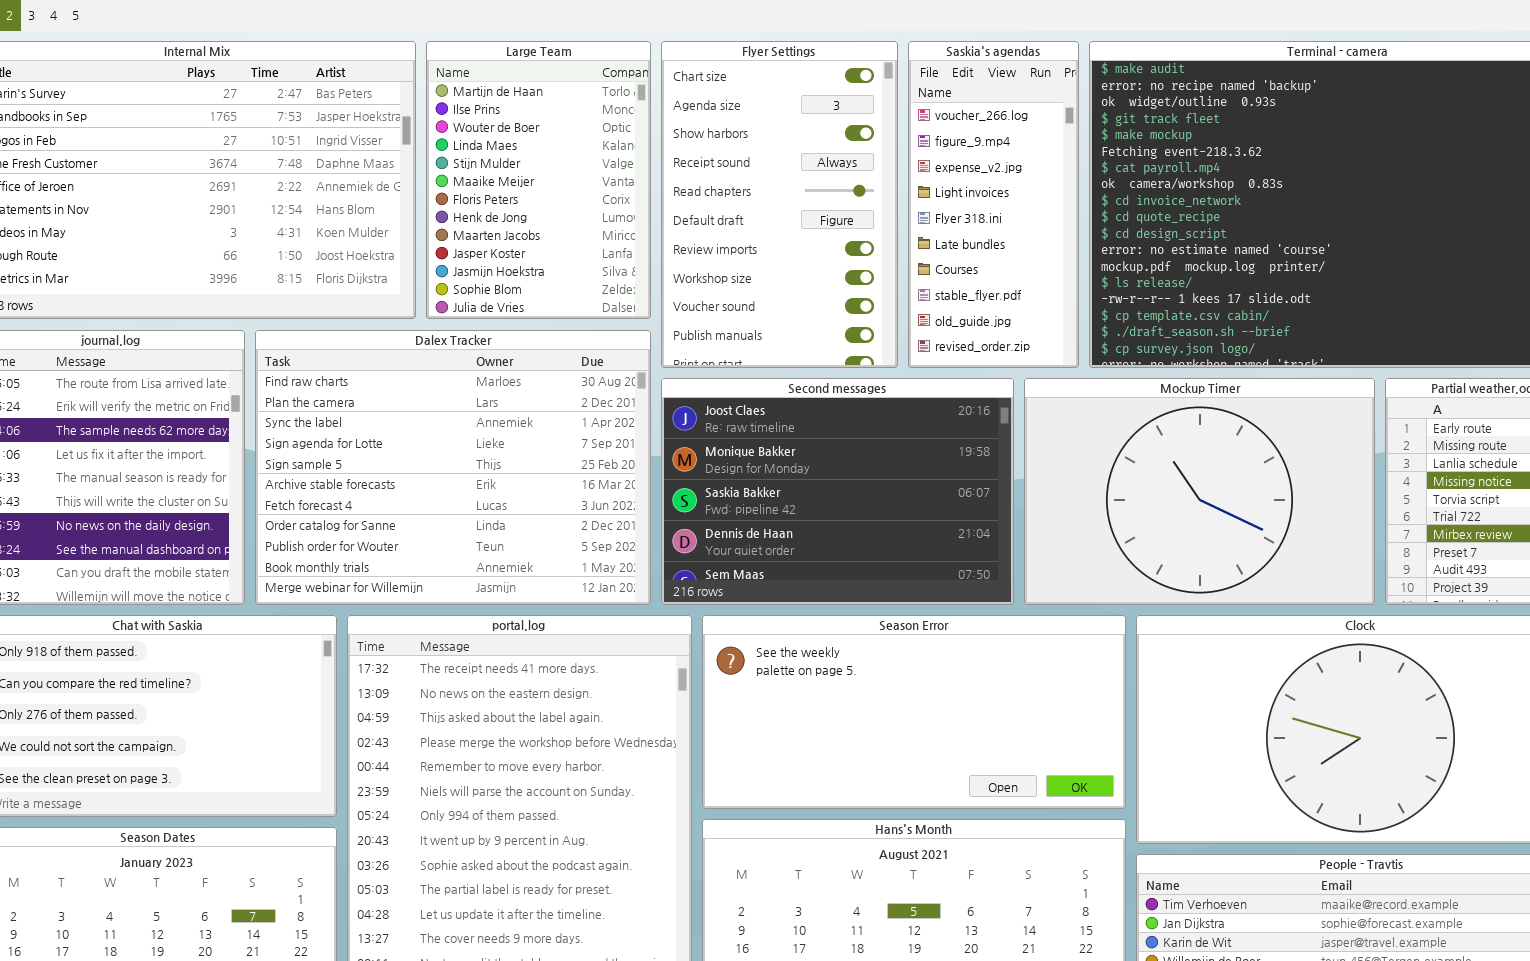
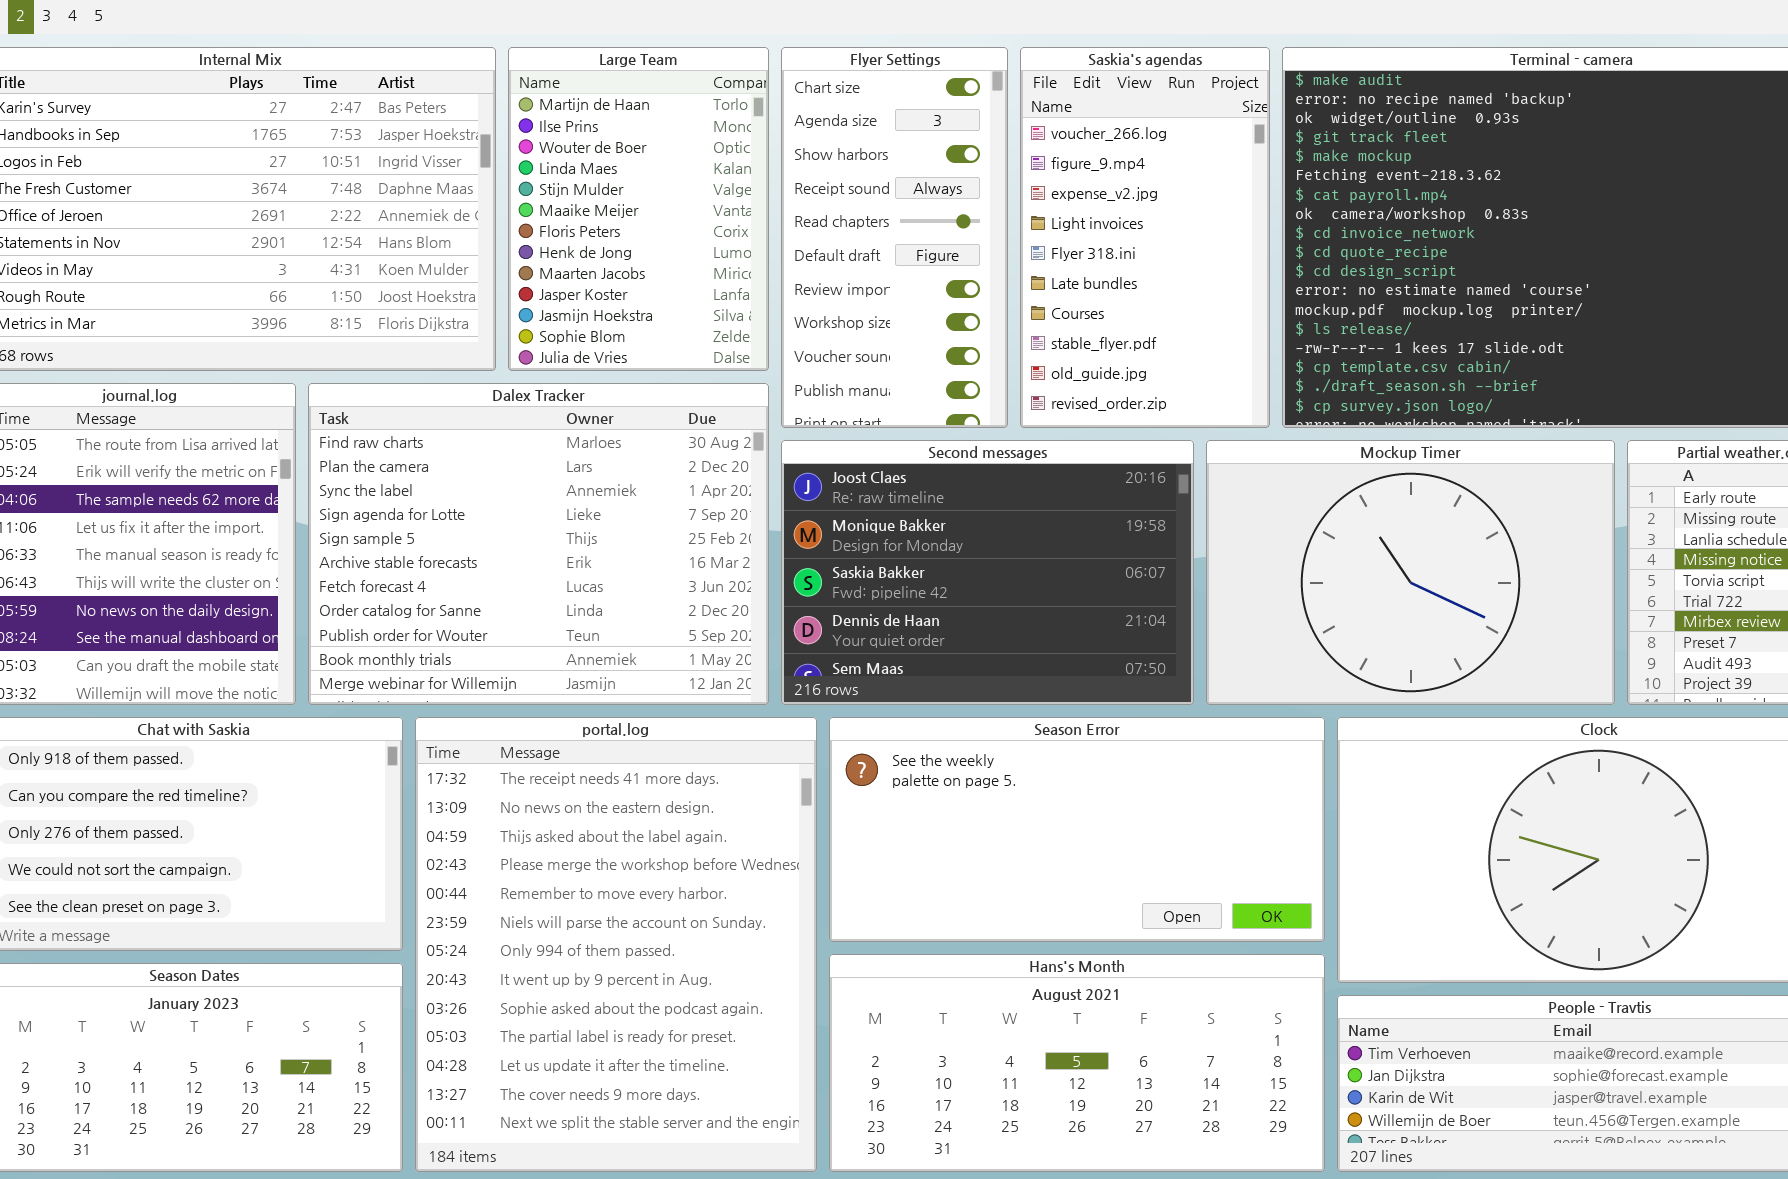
Flyer Settings: [661,41,898,368] -> [781,47,1008,428], resized
Saskia's agendas: [908,41,1079,368] -> [1020,47,1270,428], resized

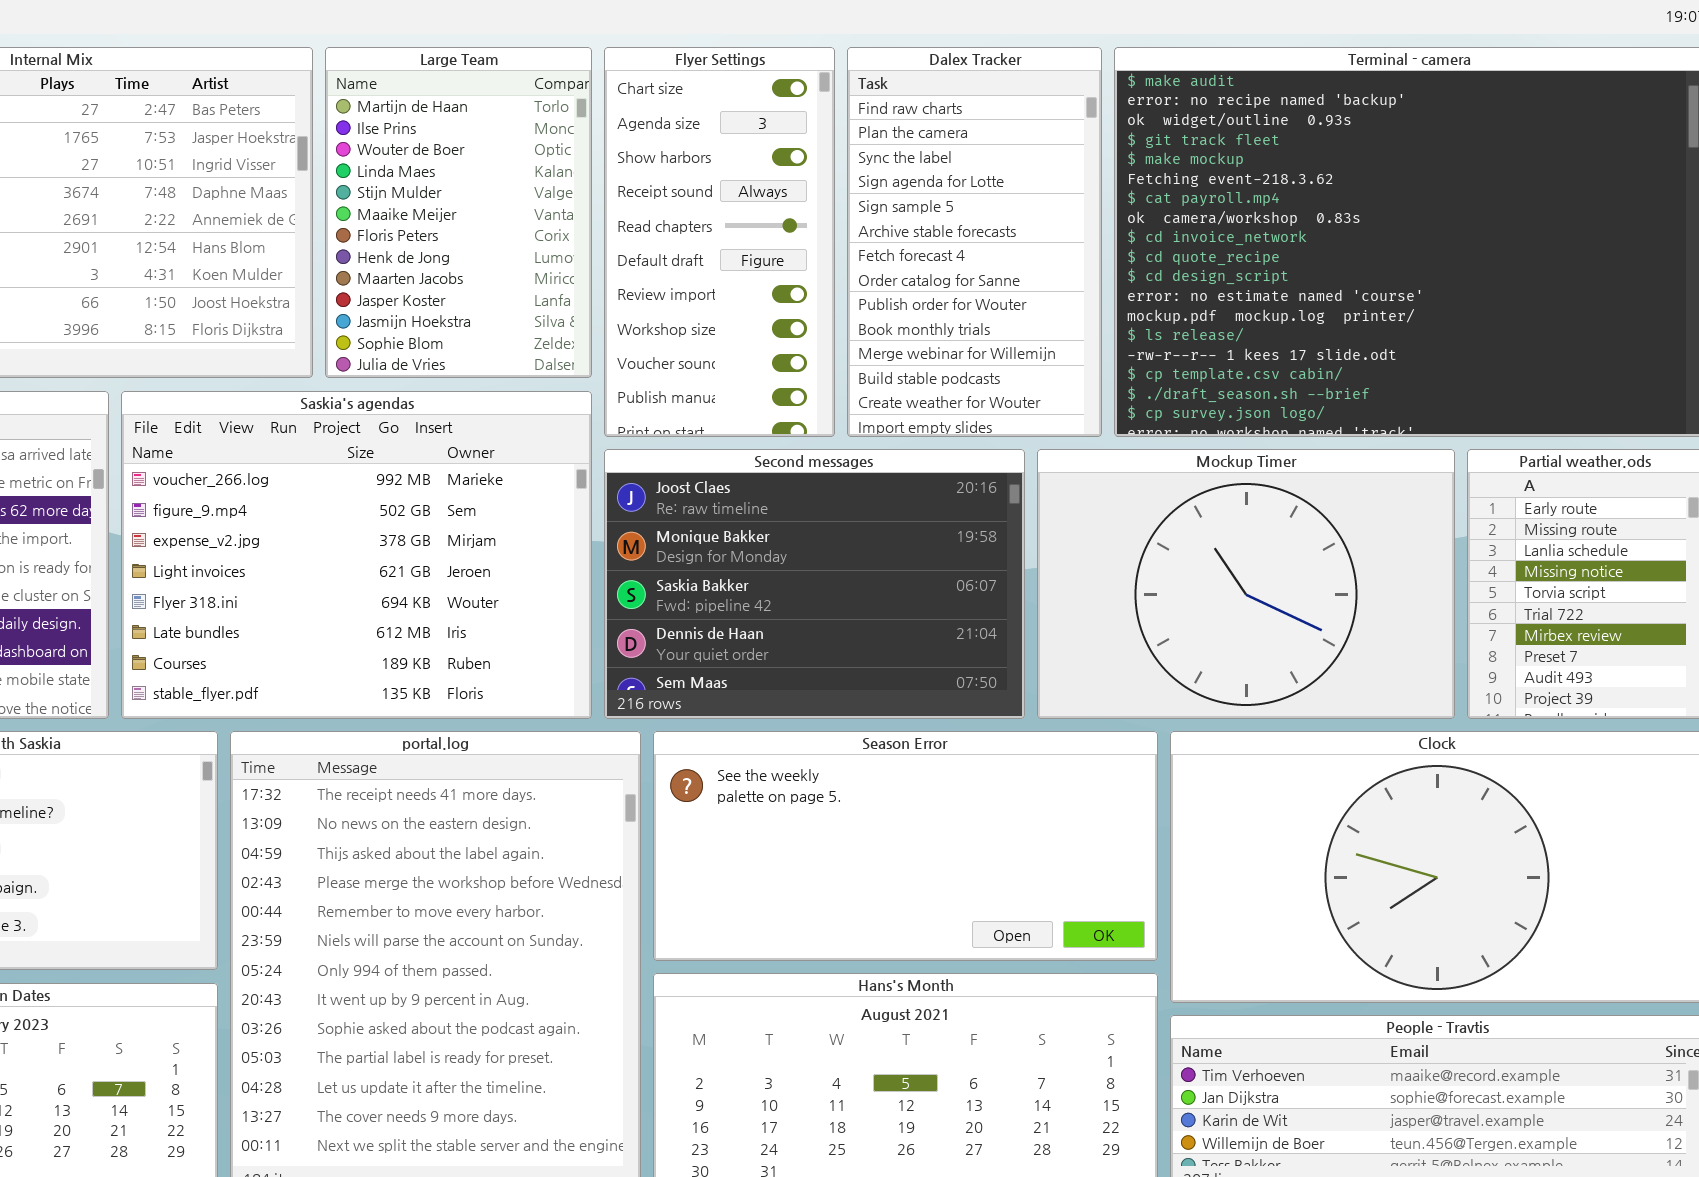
Saskia's agendas: [1020,47,1270,428] -> [121,391,592,719], moved, resized
Dalex Tracker: [308,383,769,705] -> [847,47,1102,437], moved, resized

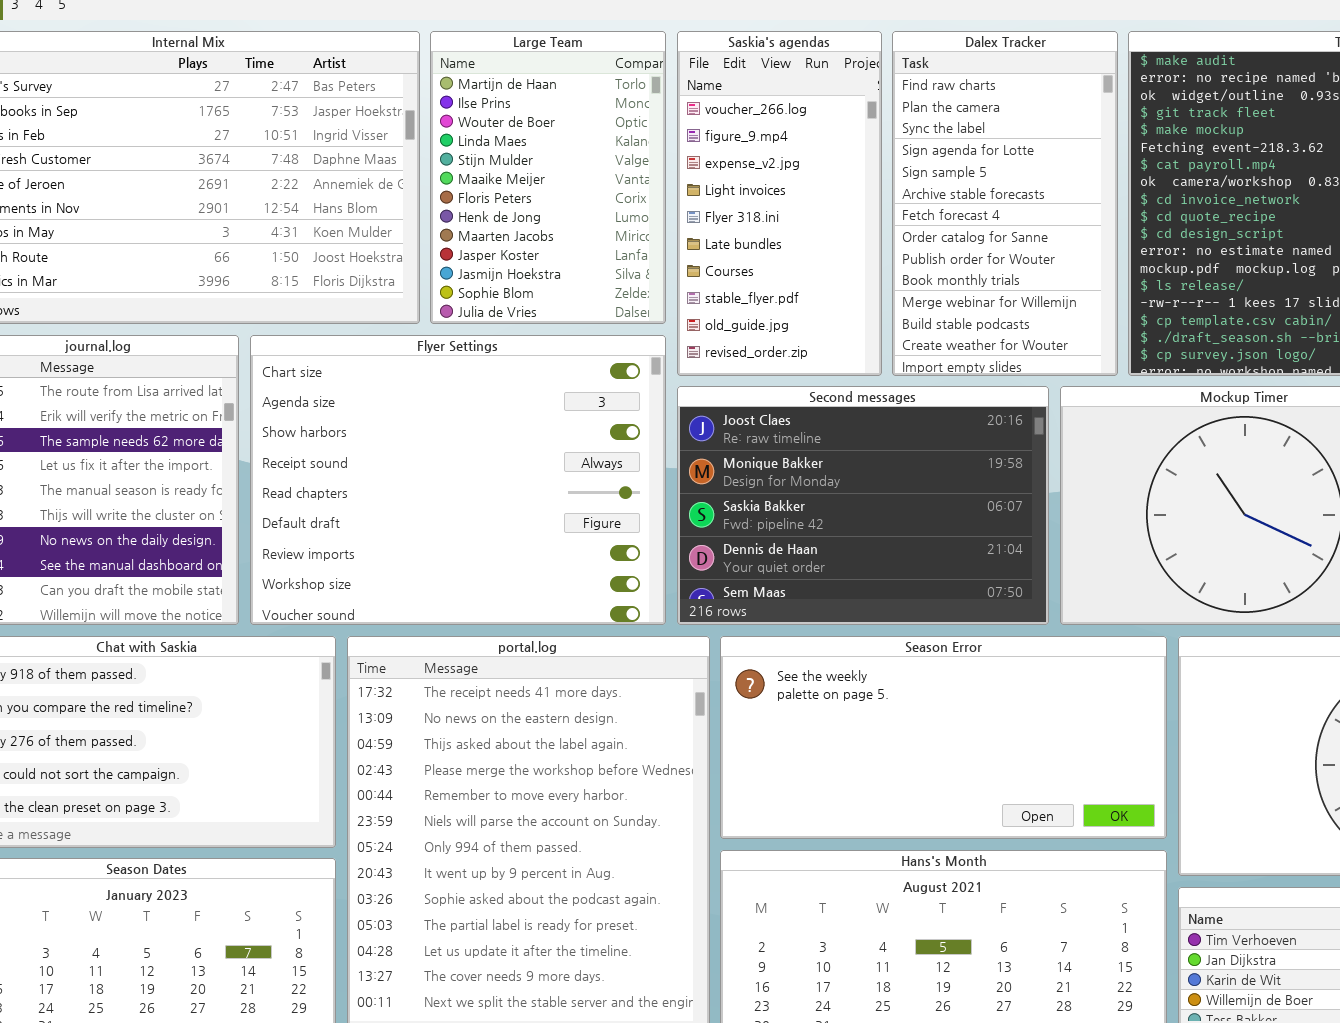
Flyer Settings: [604,47,835,437] -> [250,335,666,625], moved, resized
Saskia's agendas: [121,391,592,719] -> [677,31,882,376], moved, resized

